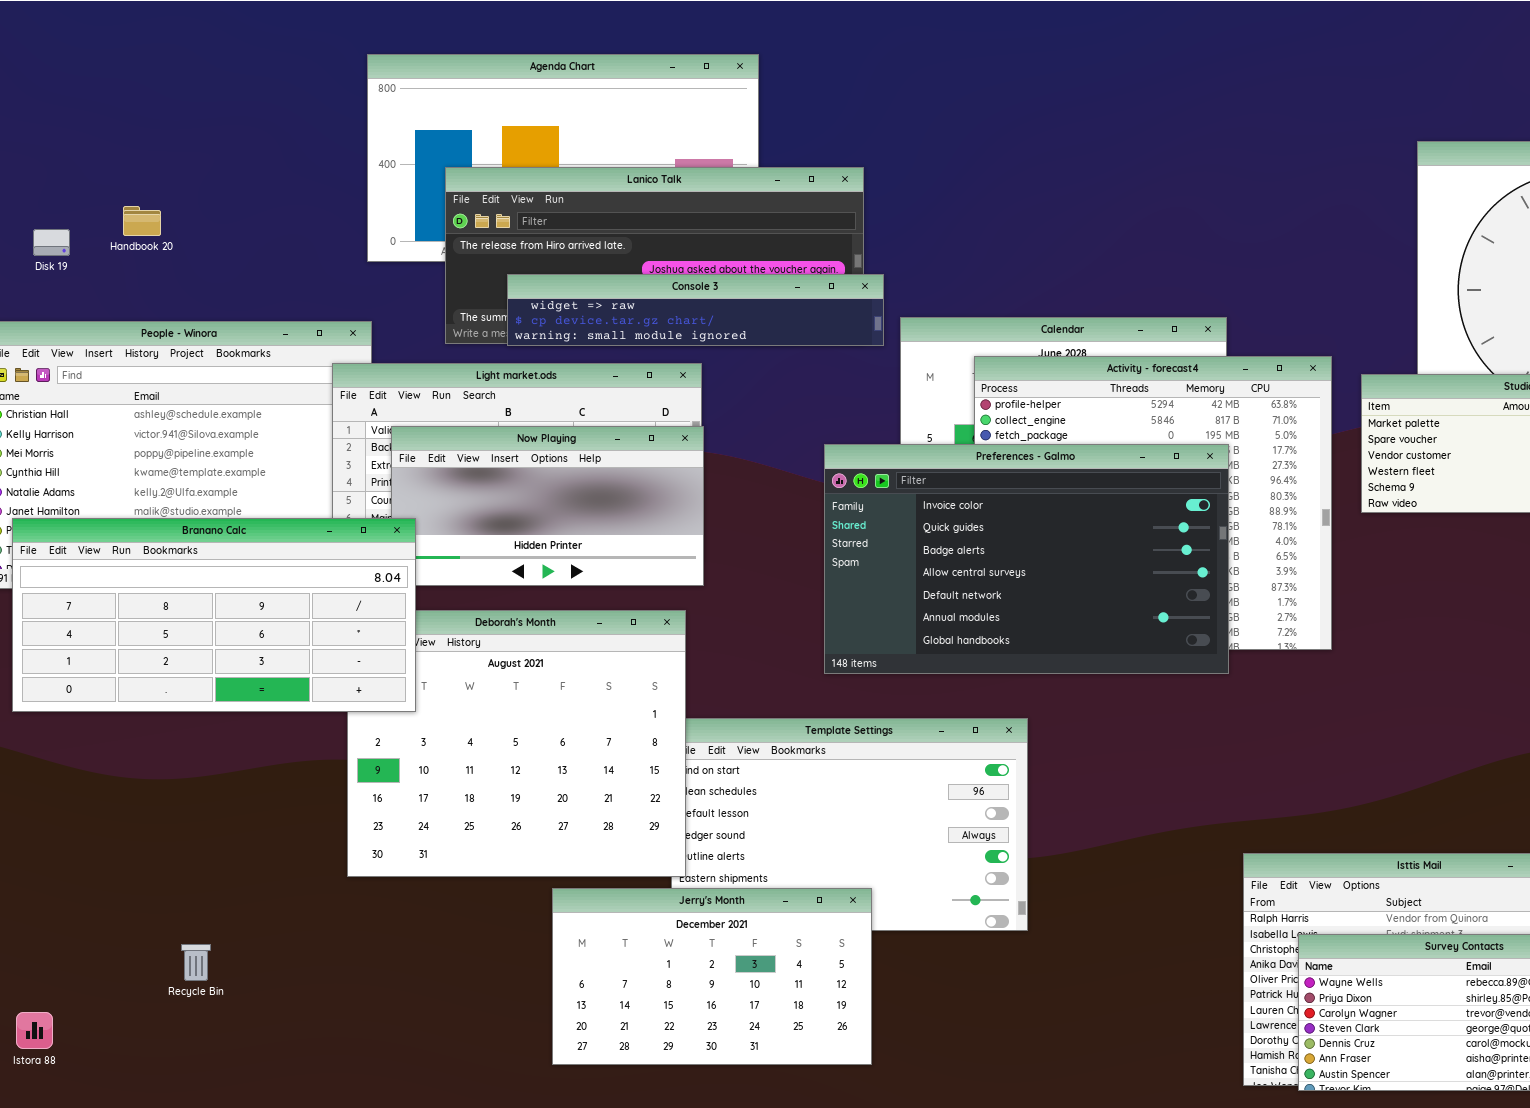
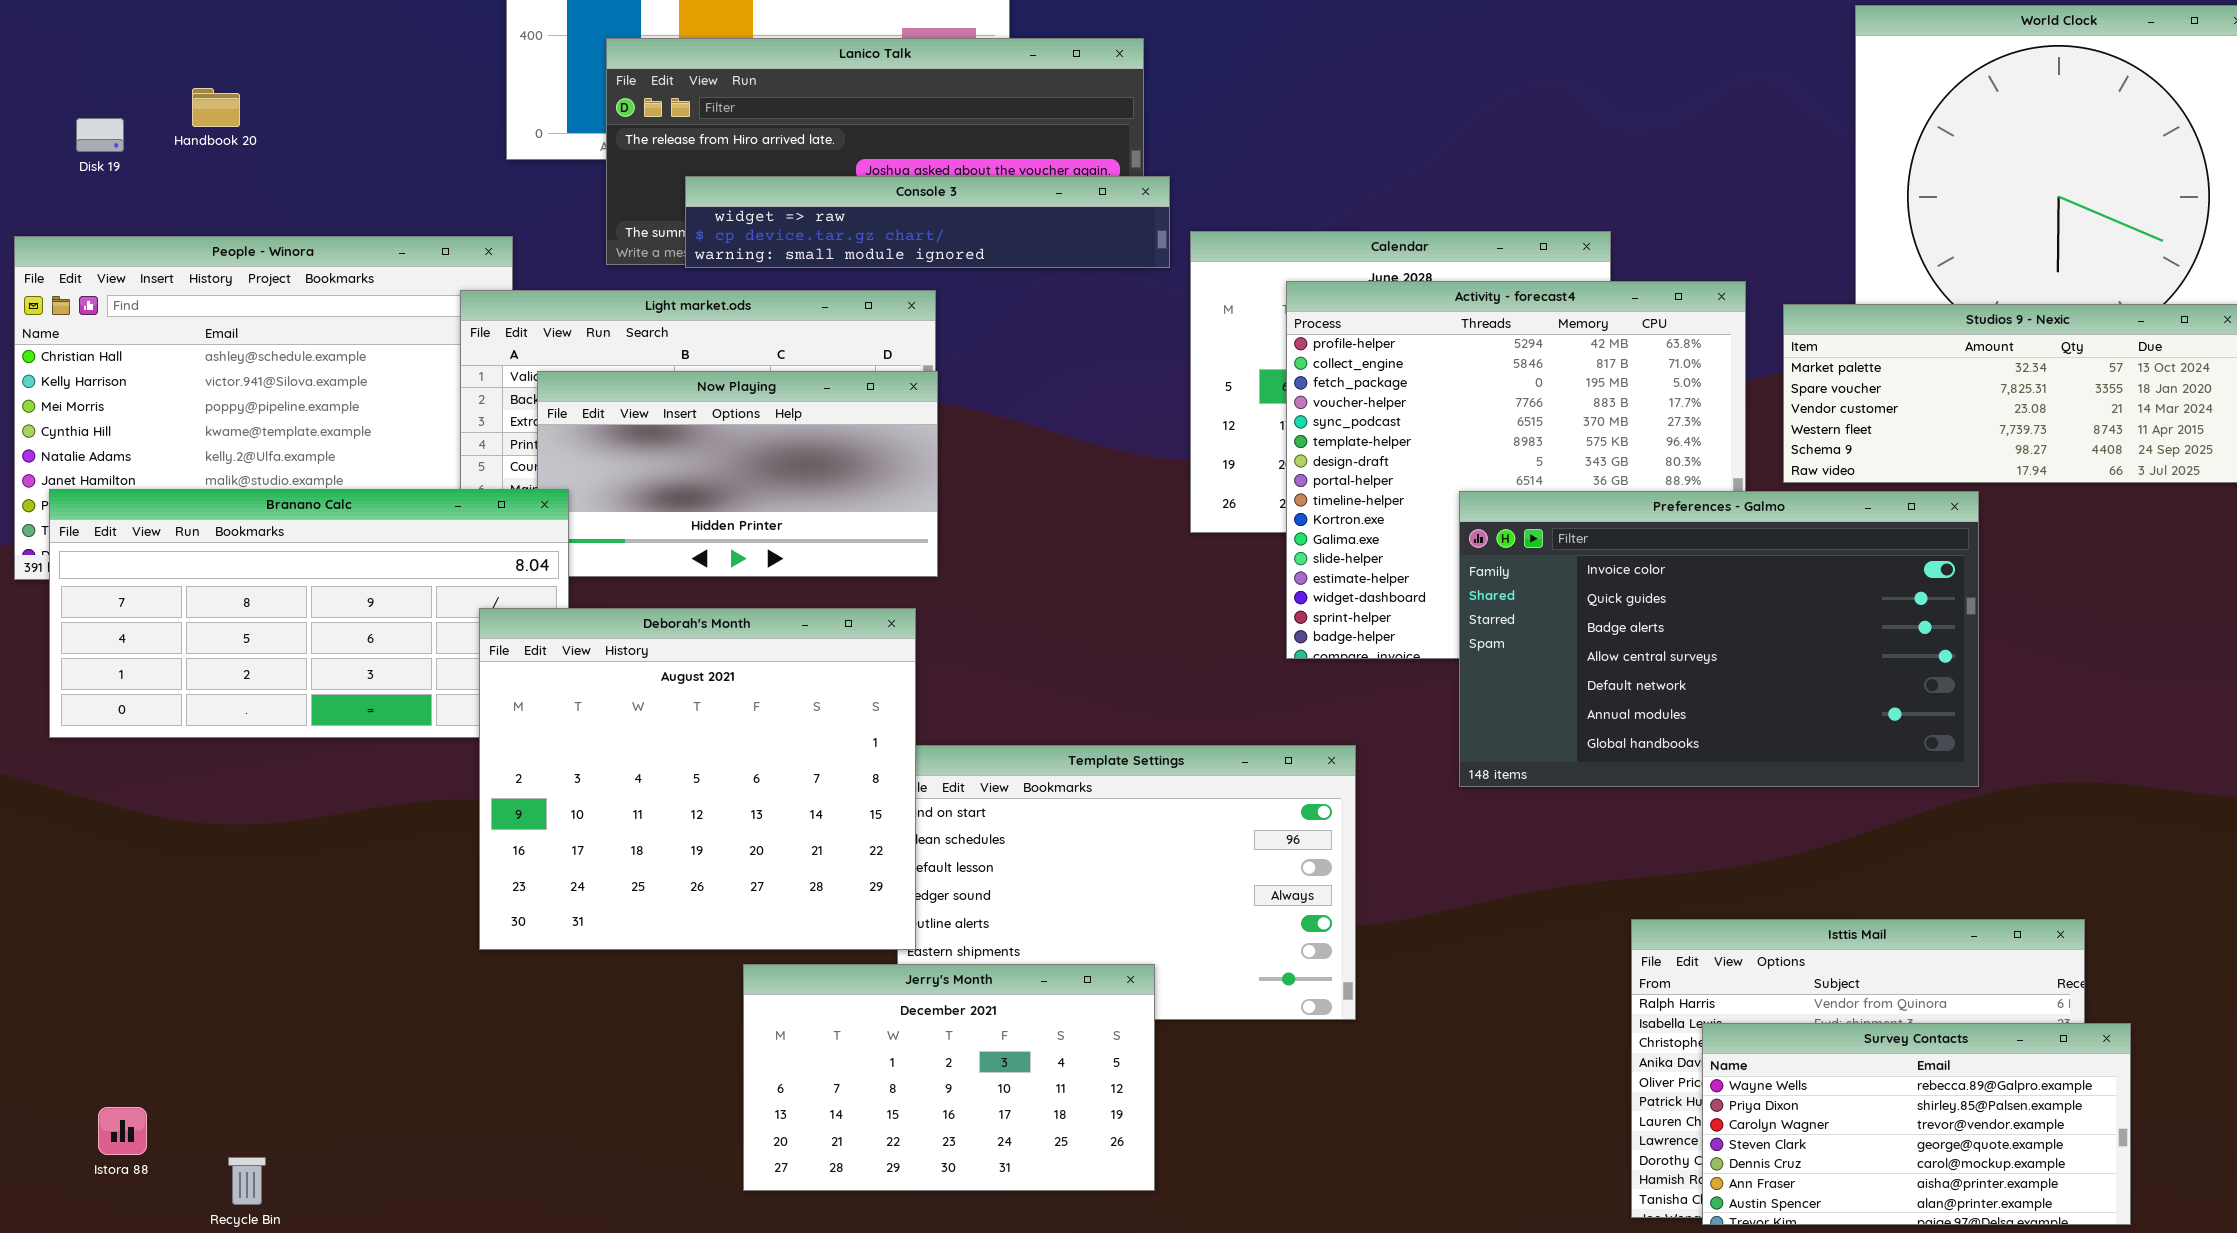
Preferences - Galmo: [824,444,1229,674] -> [1459,491,1979,787], moved
Deborah's Month: [347,610,686,877] -> [479,608,916,950], raised
Recycle Bin: [181,944,211,981] -> [228,1157,266,1205], moved
Istora 88: [16,1012,53,1049] -> [98,1107,147,1155], moved

